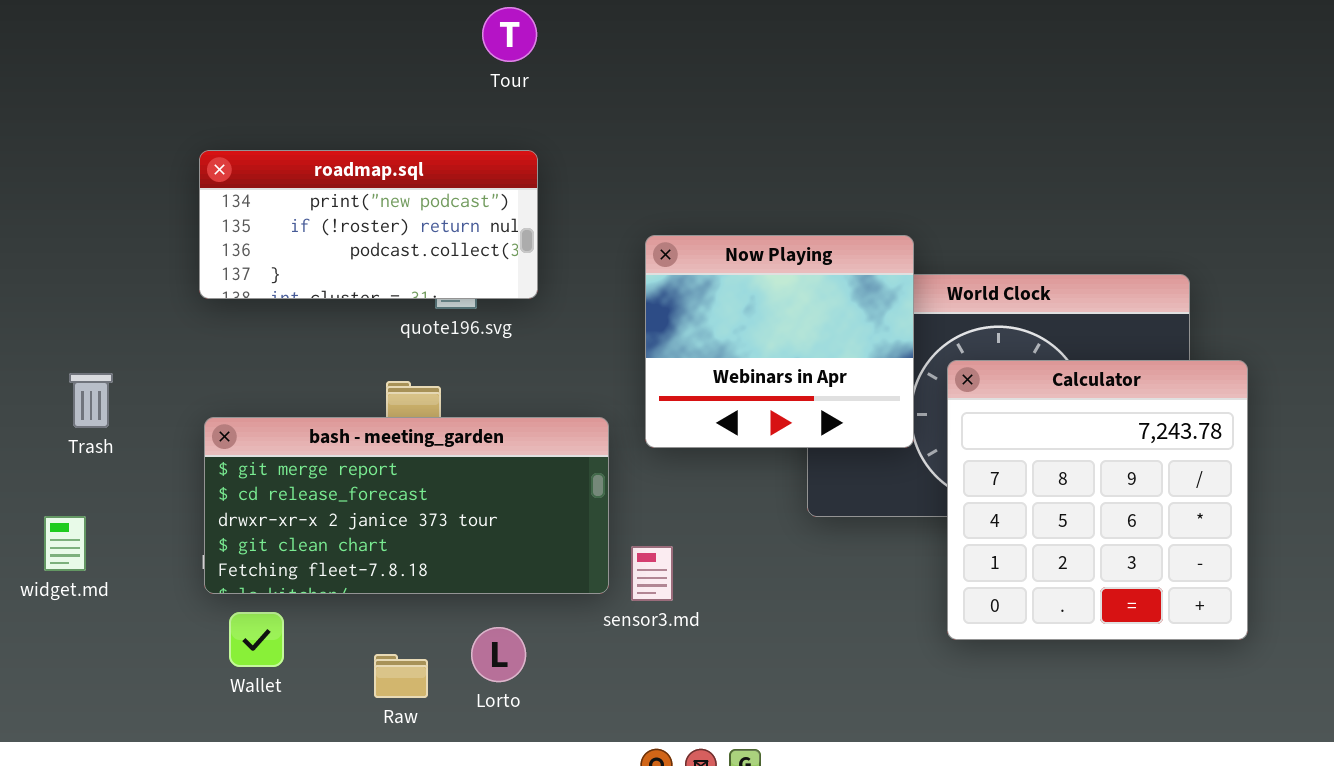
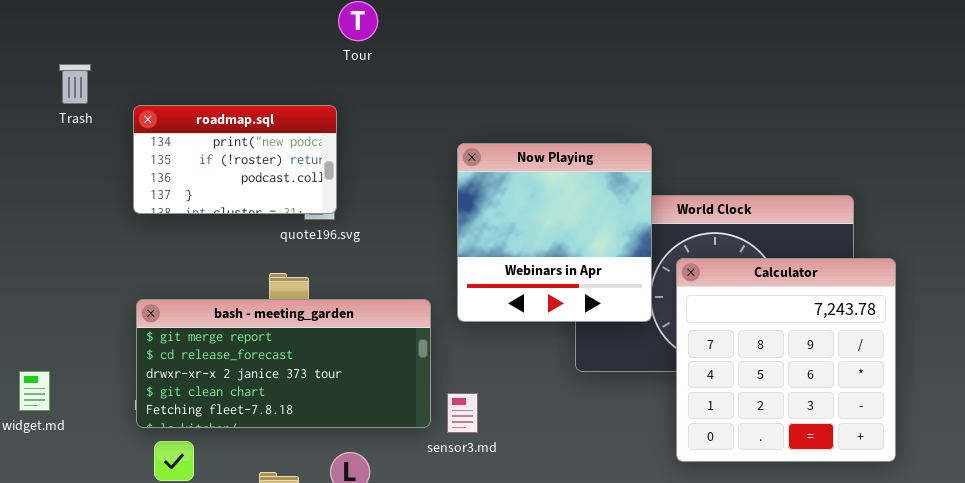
roadmap.sql: [199,150,538,299] -> [133,105,337,214], resized
Now Playing: [645,235,914,448] -> [457,143,652,322], resized
Trash: [69,373,113,428] -> [59,64,91,104], moved

